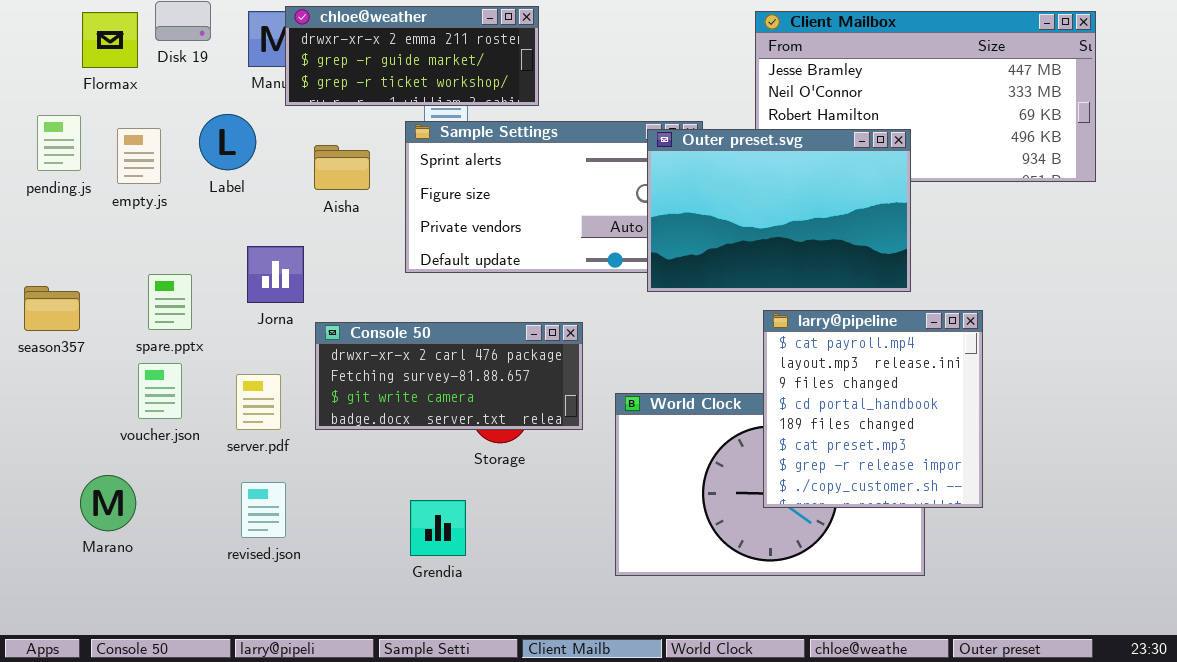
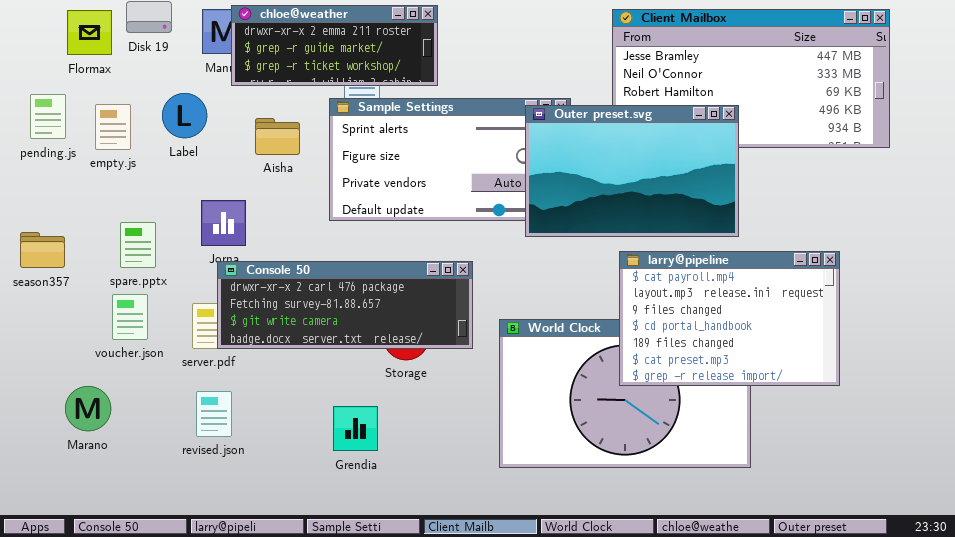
larry@pipeline: [763,310,983,508] -> [619,251,840,386], resized
Console 50: [315,322,583,430] -> [217,261,473,349], resized

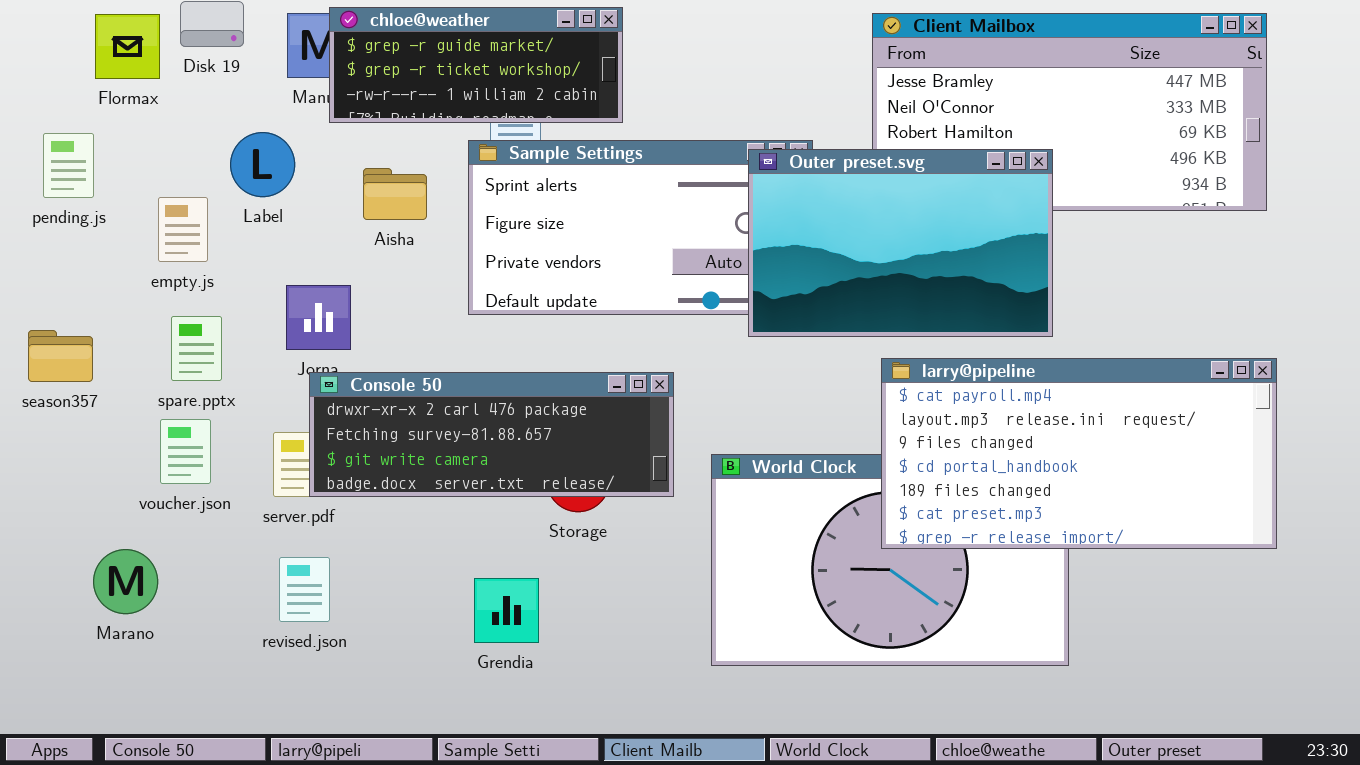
chloe@weather: [231,5,438,86] -> [329,7,623,123], scrolled down 1 row
empty.js: [95,104,131,150] -> [158,197,208,262], moved
larry@pipeline: [619,251,840,386] -> [881,358,1277,549], resized

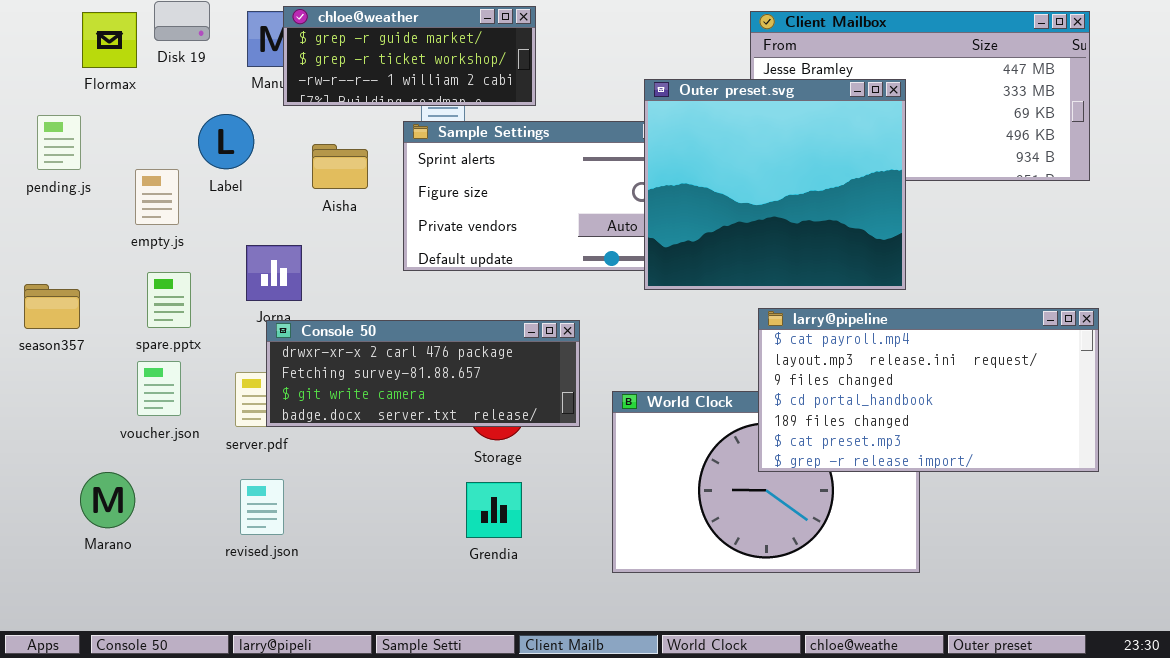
Outer preset.svg: [748,149,1053,337] -> [644,79,906,290], resized
Grendia: [474,578,539,643] -> [466,482,522,538], moved

